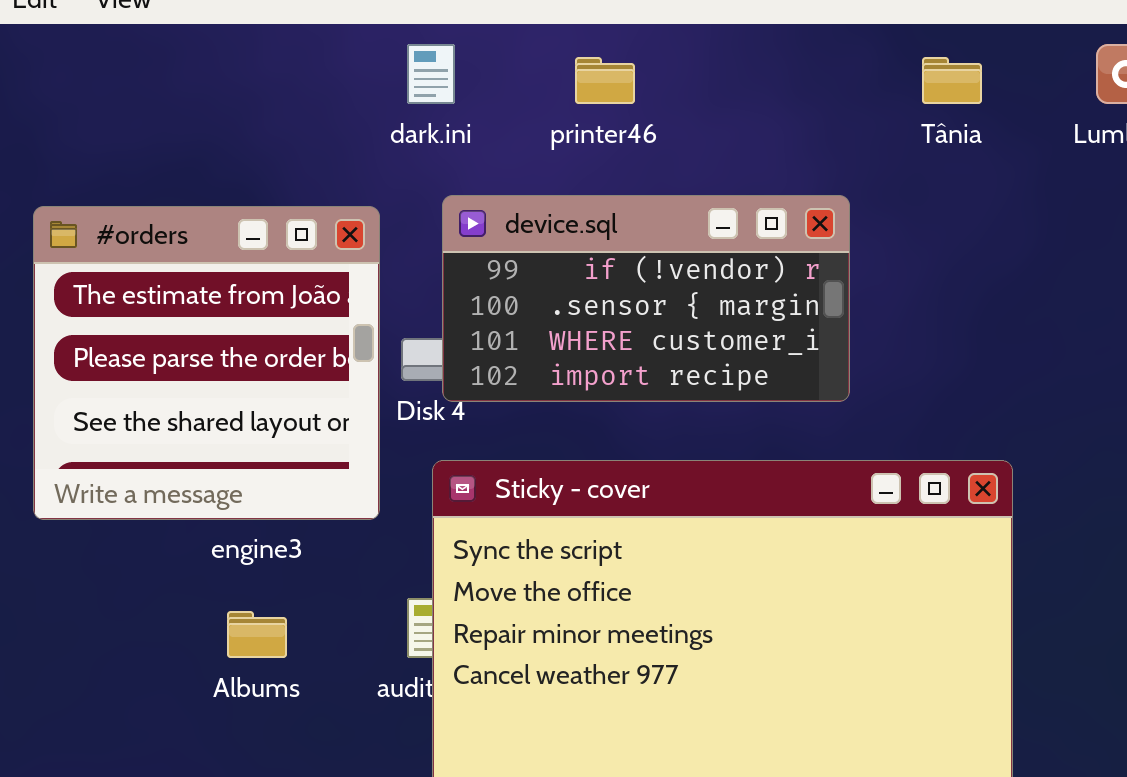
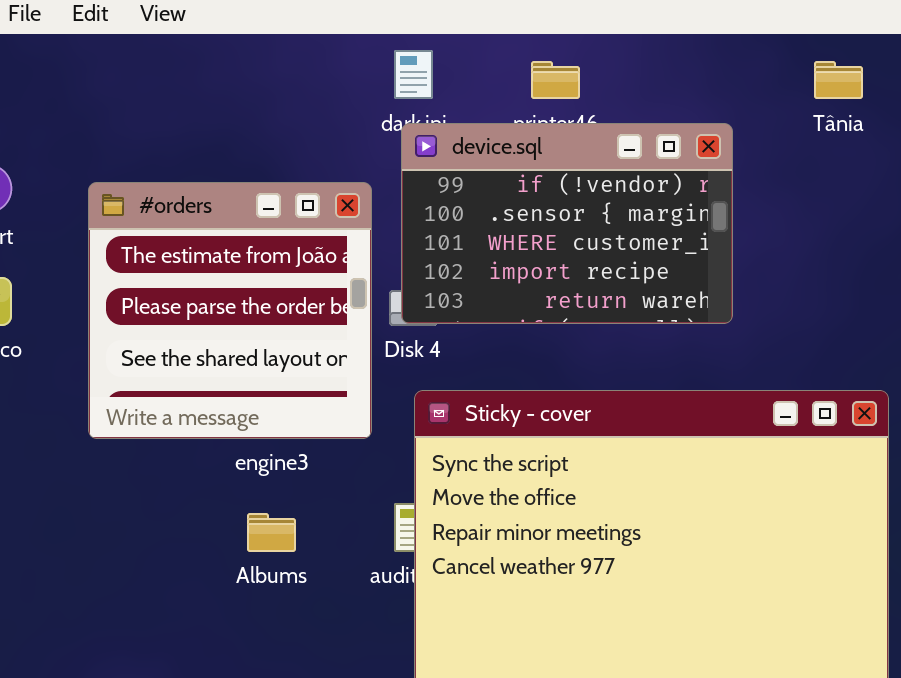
device.sql: [442,195,850,402] -> [401,123,733,324], moved, resized

